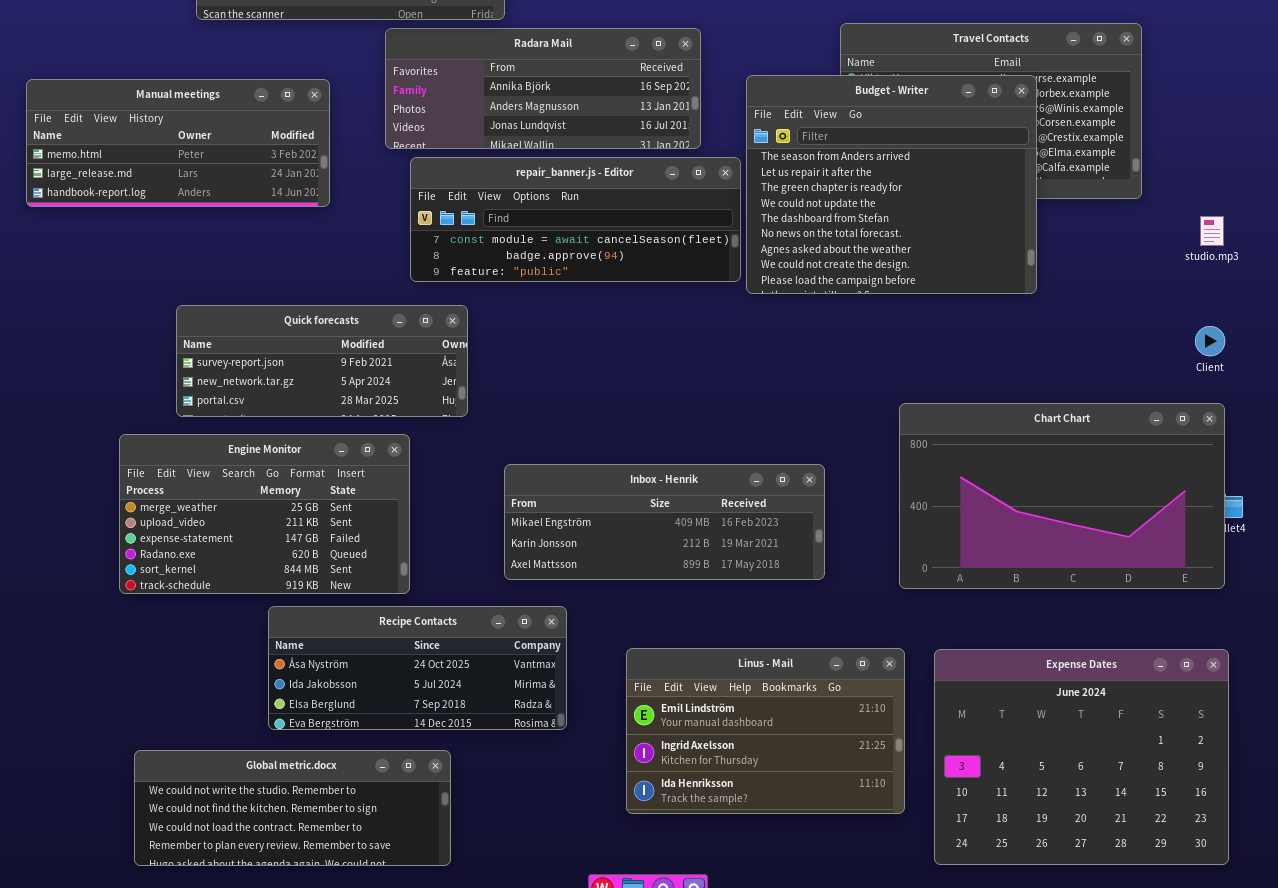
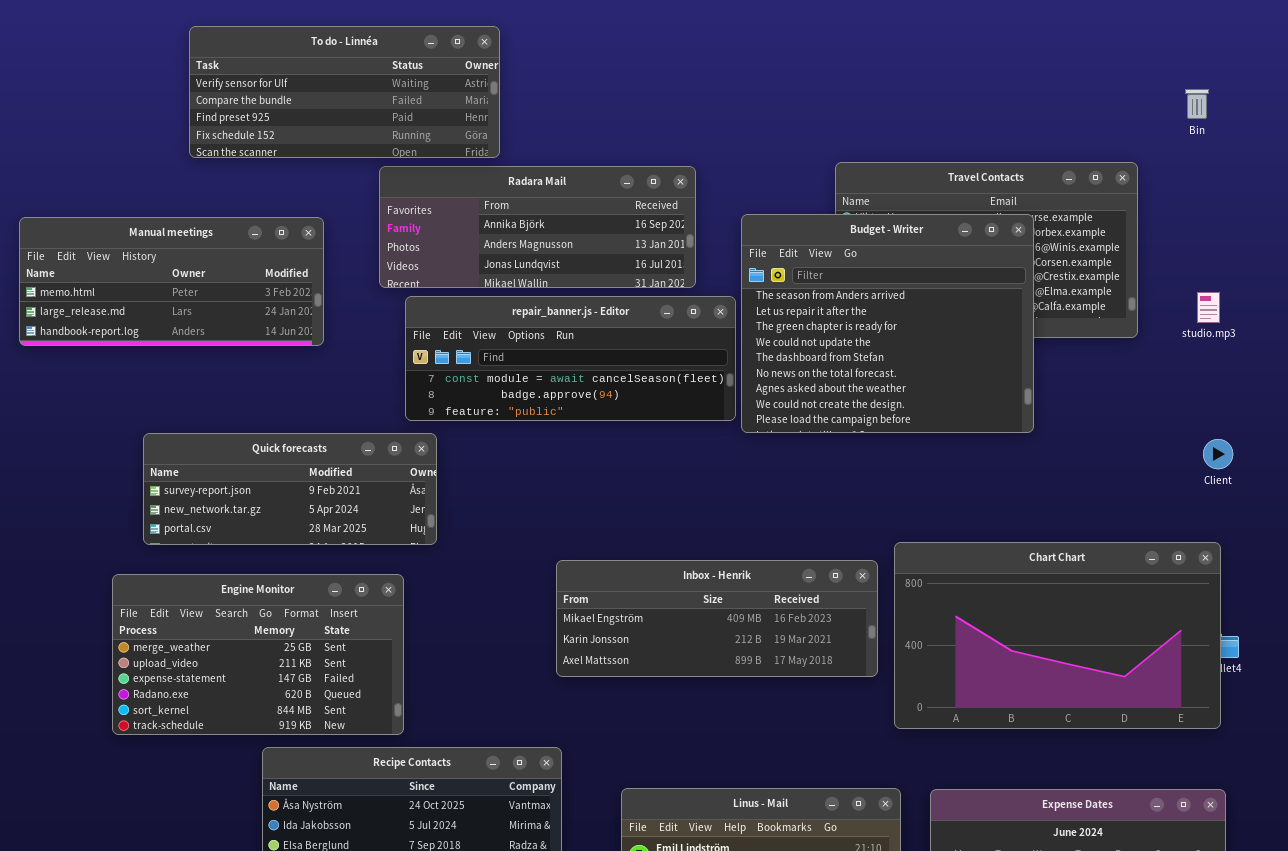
studio.mp3: [1200,216,1224,246] -> [1197,292,1220,323], moved
Quick forecasts: [176,305,468,417] -> [143,433,437,545], moved
Client: [1195,326,1225,356] -> [1203,439,1233,469], moved
Inbox - Henrik: [504,464,825,580] -> [556,560,878,677], moved

